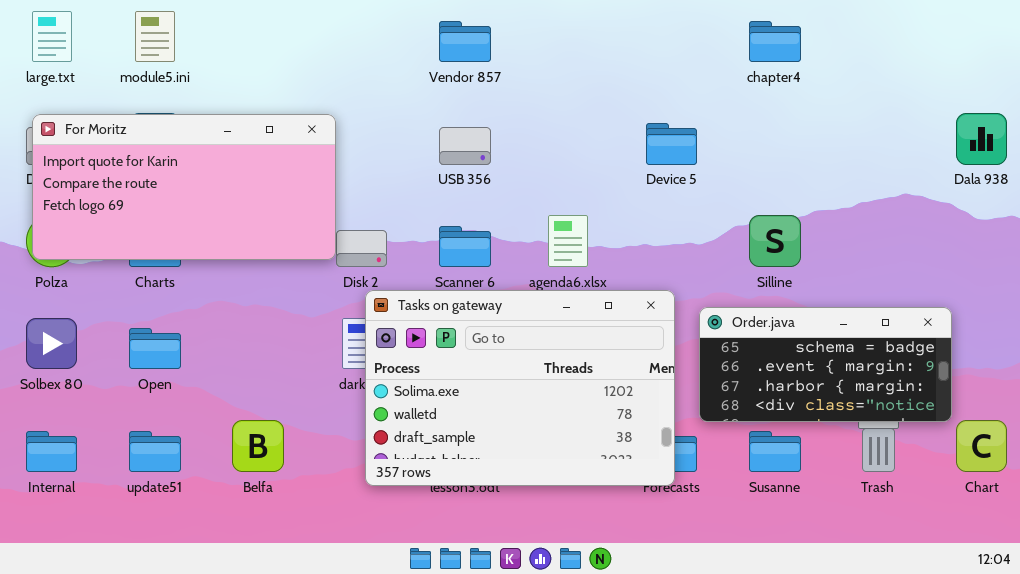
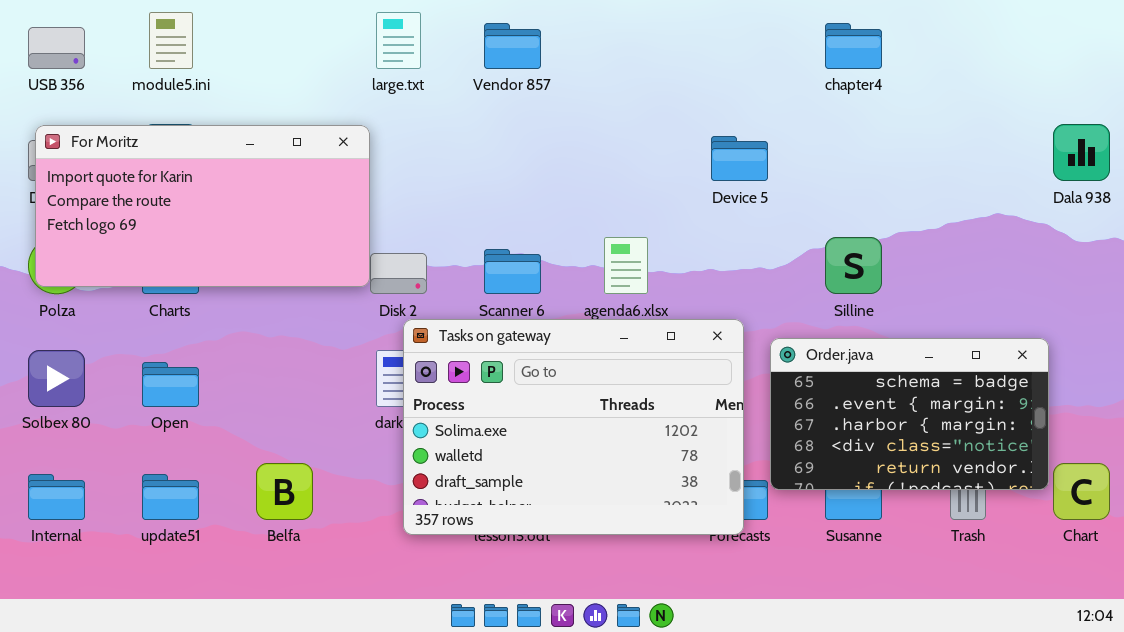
large.txt: [32,11,72,62] -> [376,12,421,69], moved
USB 356: [439,127,491,165] -> [28,27,85,69], moved
Order.java: [699,307,952,422] -> [770,338,1049,490], resized

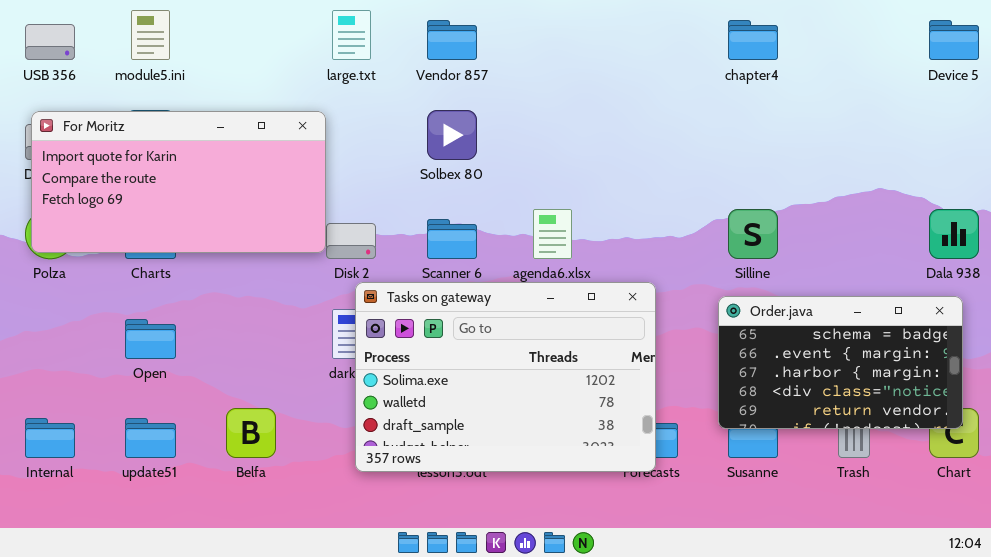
Dala 938: [1053,124,1110,181] -> [929,209,979,259], moved
Device 5: [711,136,768,181] -> [929,20,979,60], moved
Order.java: [770,338,1049,490] -> [718,296,963,429], moved
Solbex 80: [28,350,85,407] -> [427,110,477,160], moved

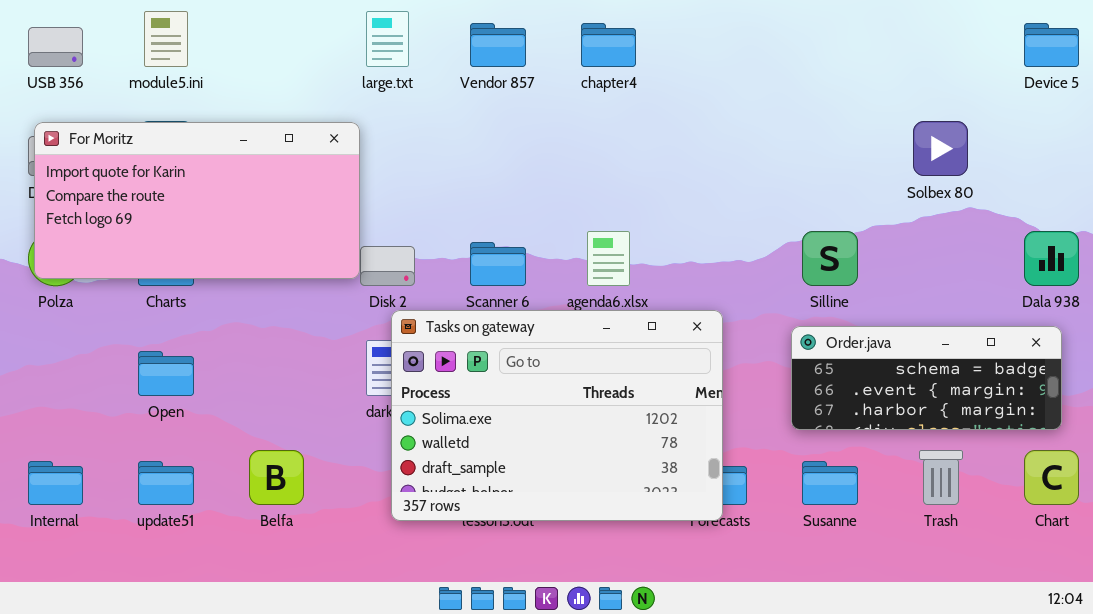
chapter4: [728,20,778,60] -> [581,23,636,67], moved
Solbex 80: [427,110,477,160] -> [913,121,968,176], moved
Order.java: [718,296,963,429] -> [791,326,1062,430], resized

